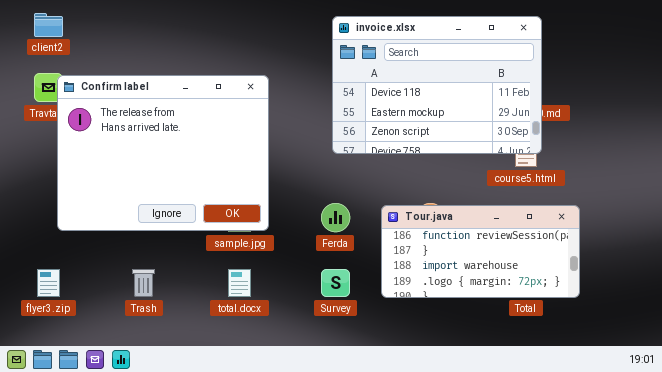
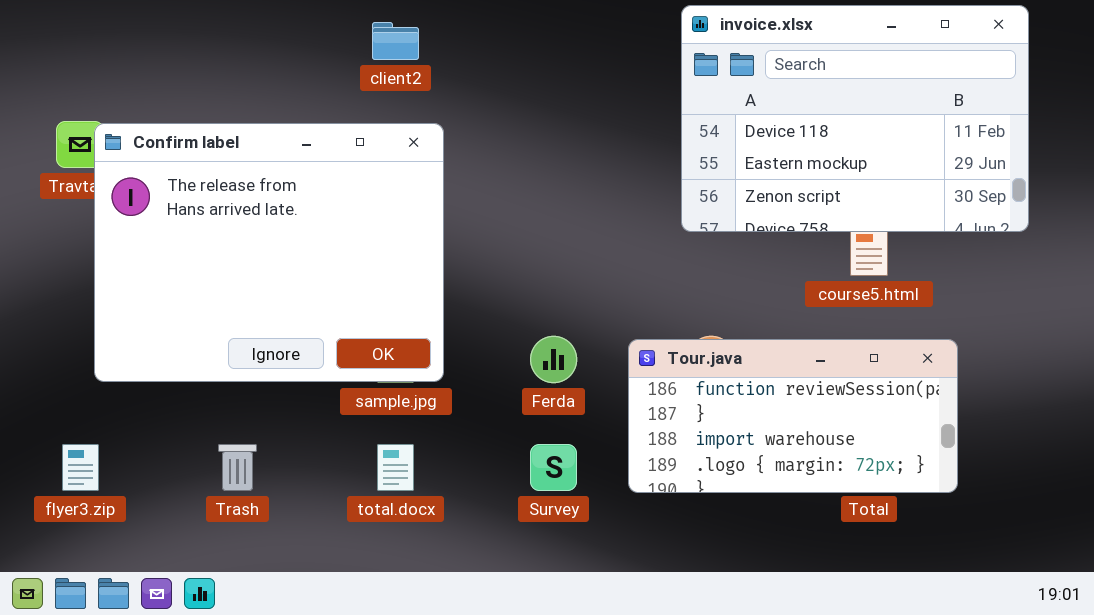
client2: [34,13,63,37] -> [372,22,419,60], moved
invoice.xlsx: [332,16,542,154] -> [681,5,1029,232], moved

